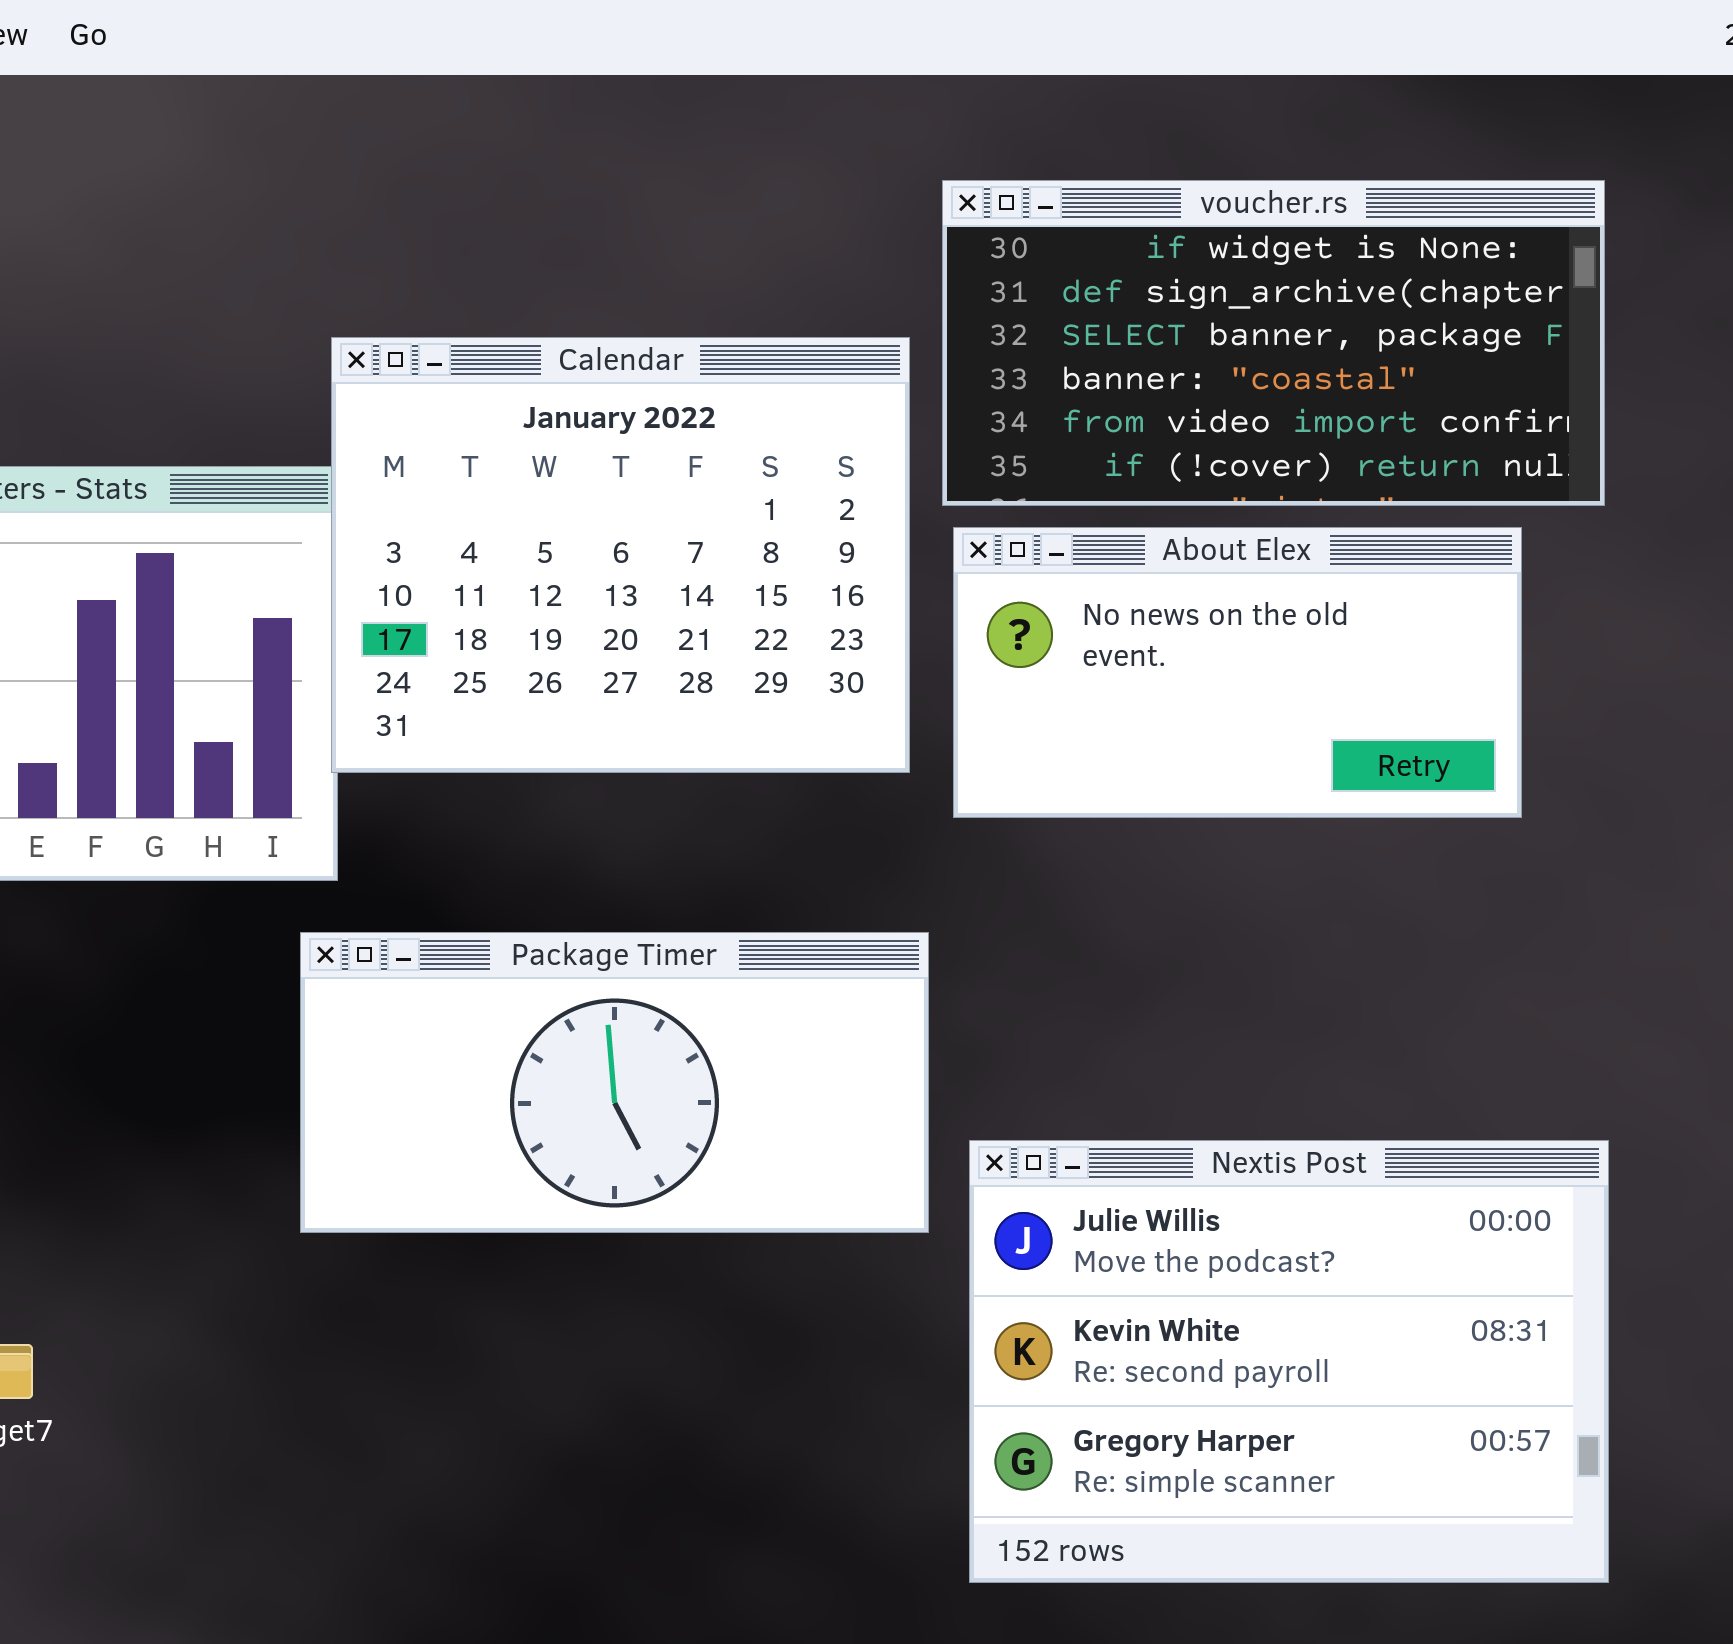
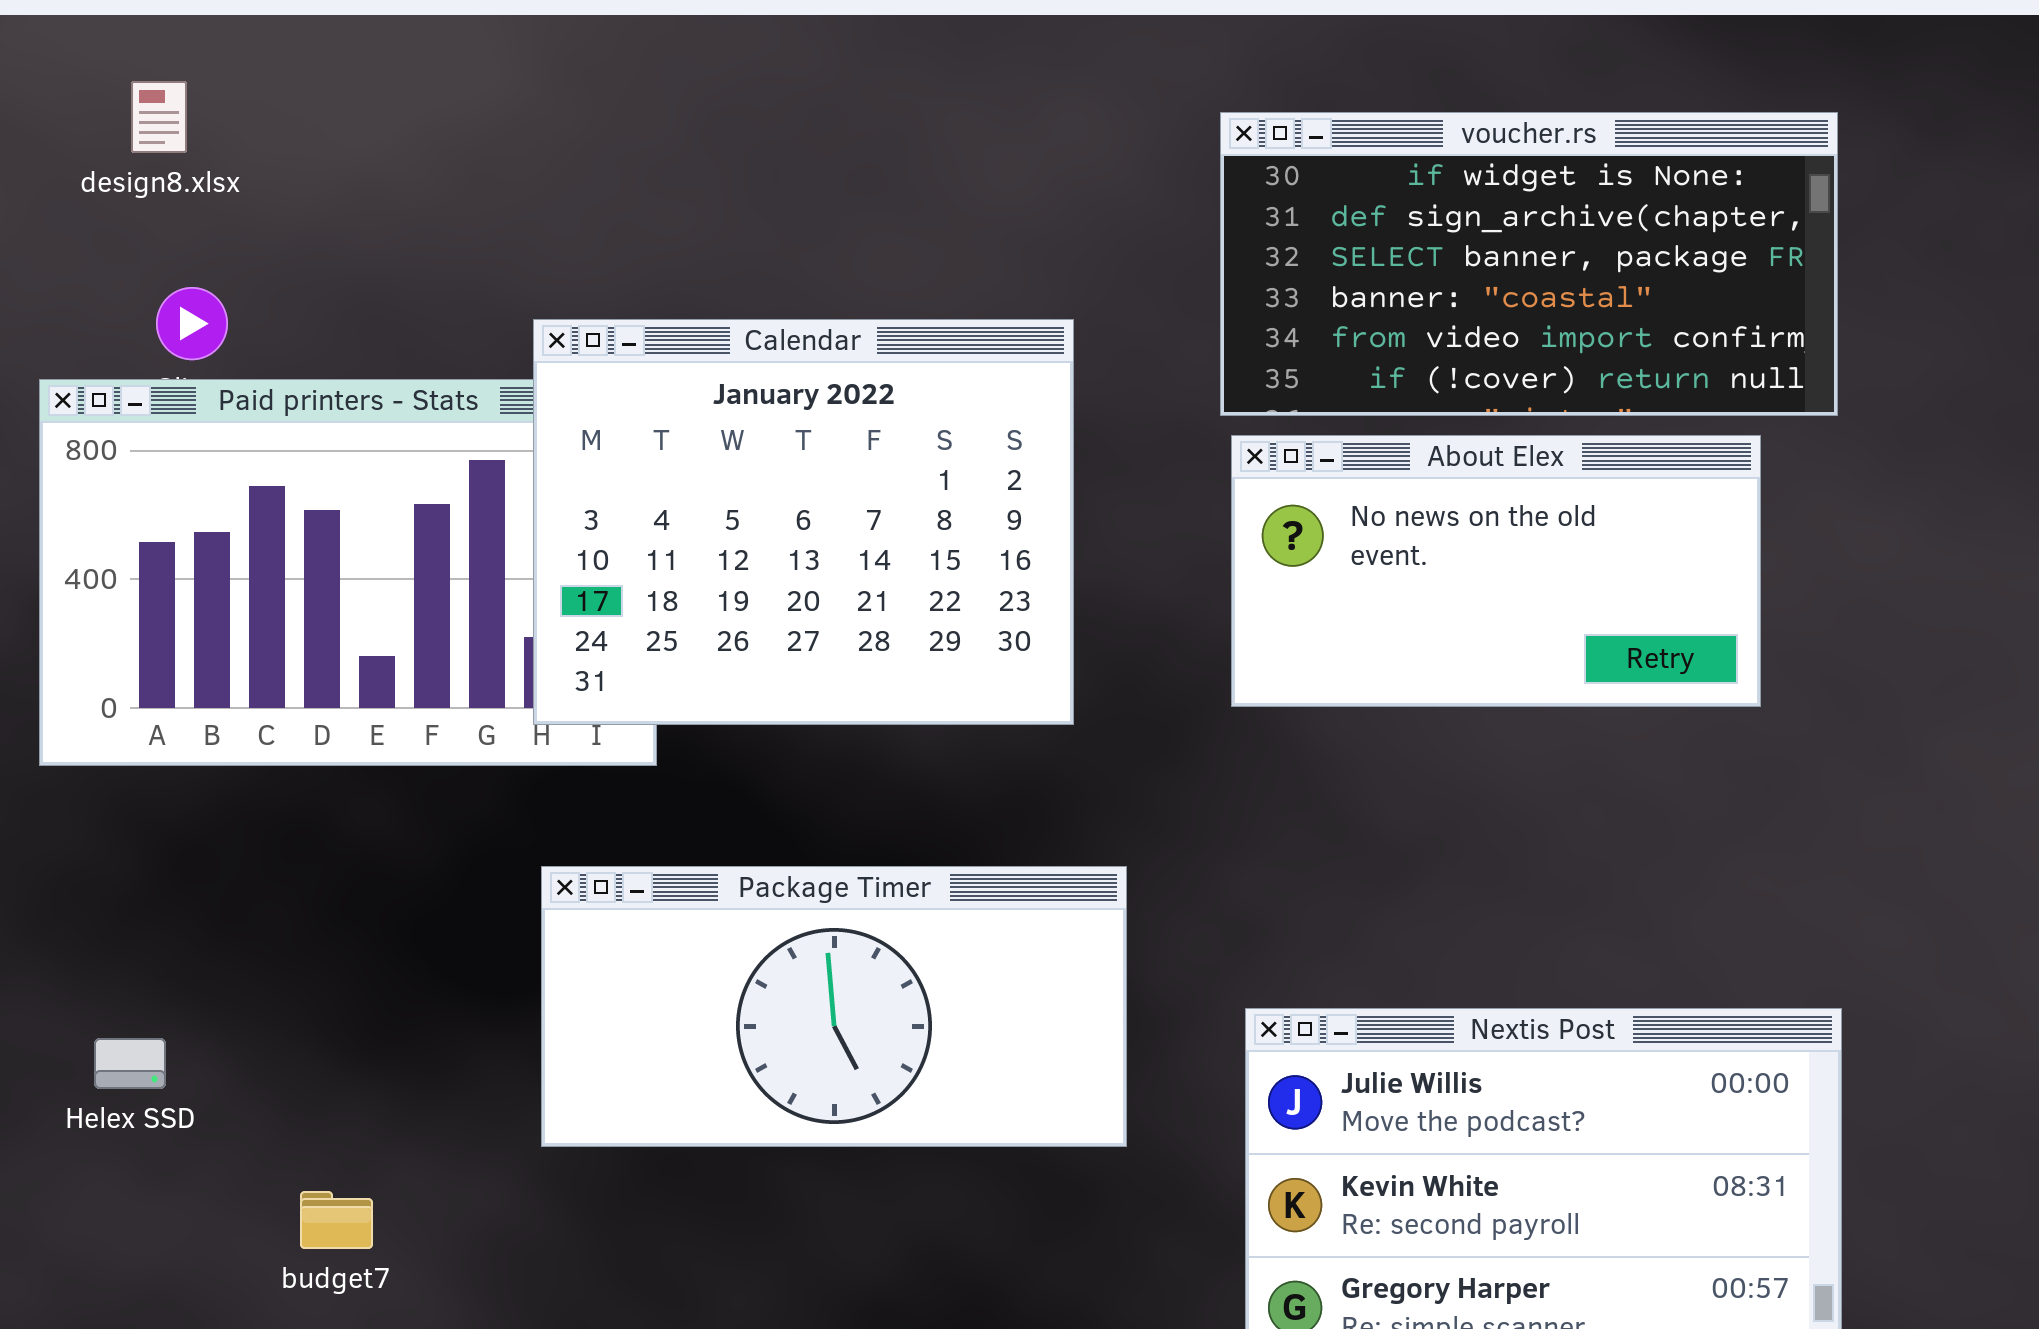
Calendar: [331,337,910,773] -> [533,319,1074,725], moved
Package Timer: [300,932,929,1233] -> [541,866,1127,1147], moved

